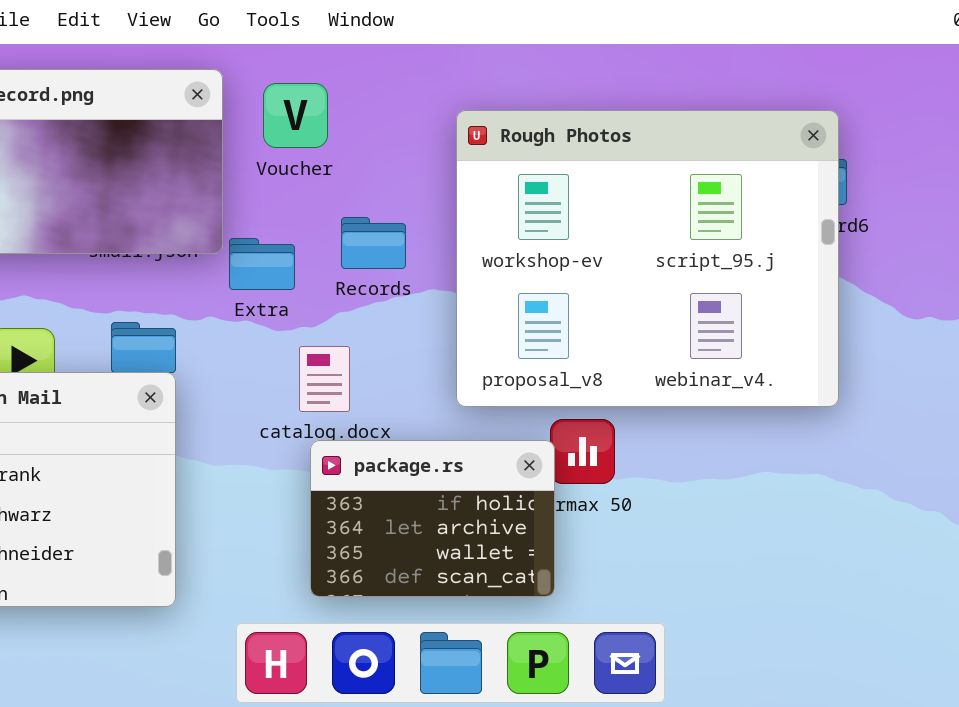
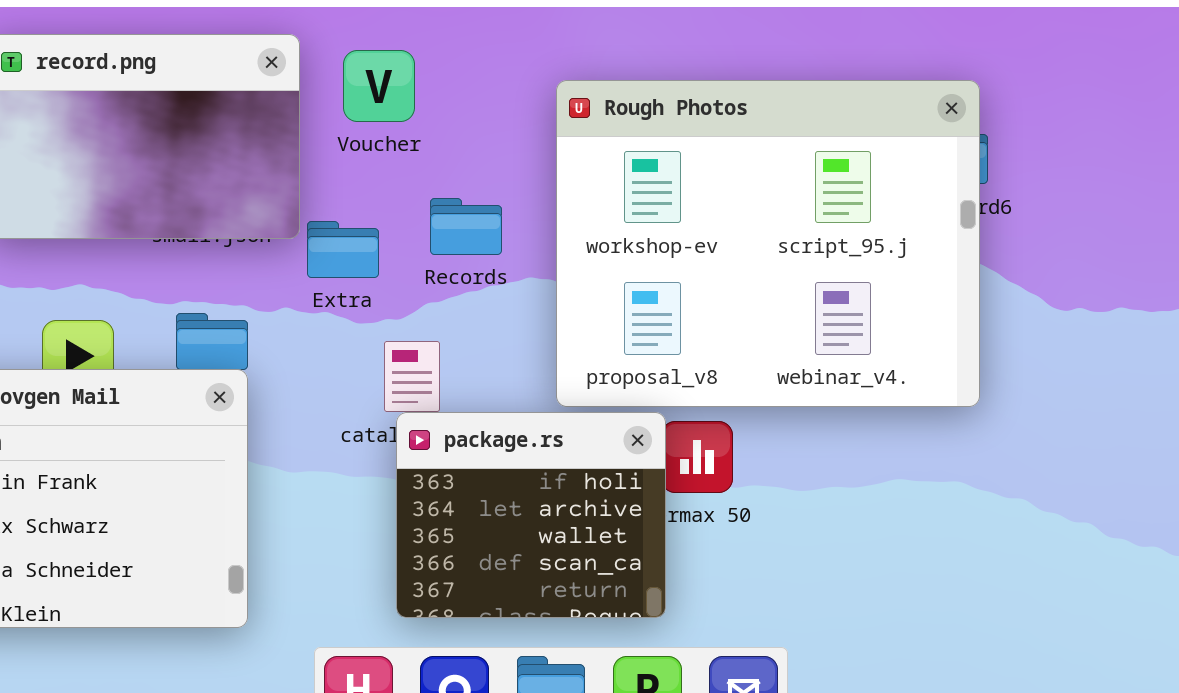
package.rs: [310,440,555,597] -> [396,412,666,618], resized

